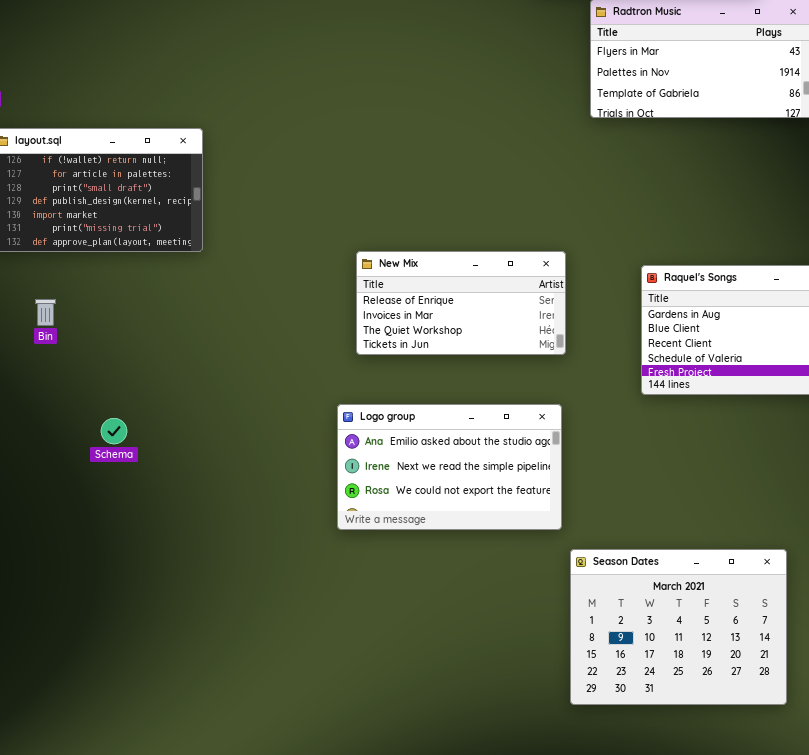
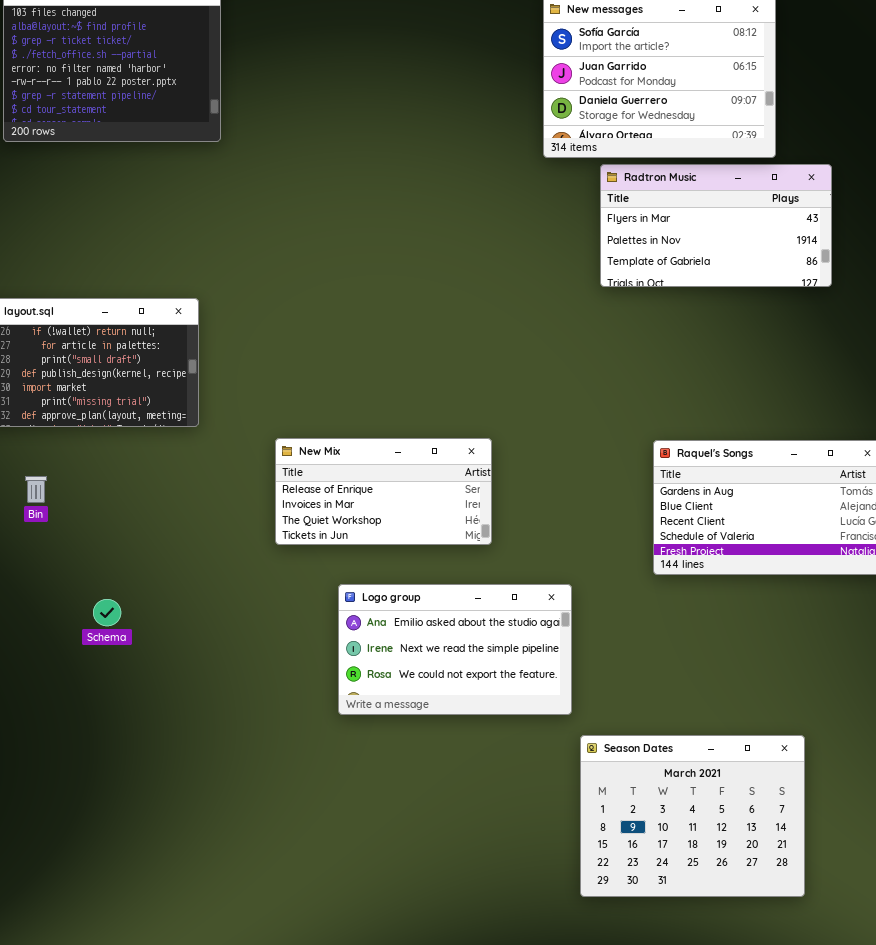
New Mix: [356,251,566,355] -> [275,438,492,545], moved

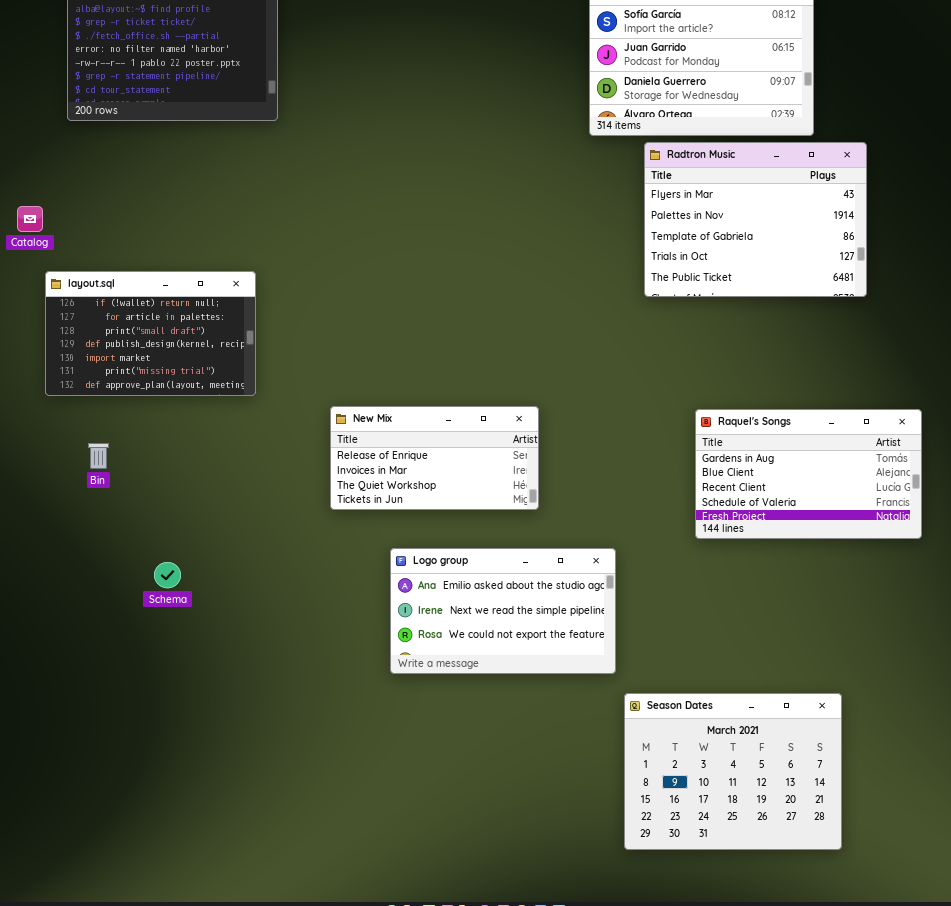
Radtron Music: [600,164,832,287] -> [644,142,867,297], resized

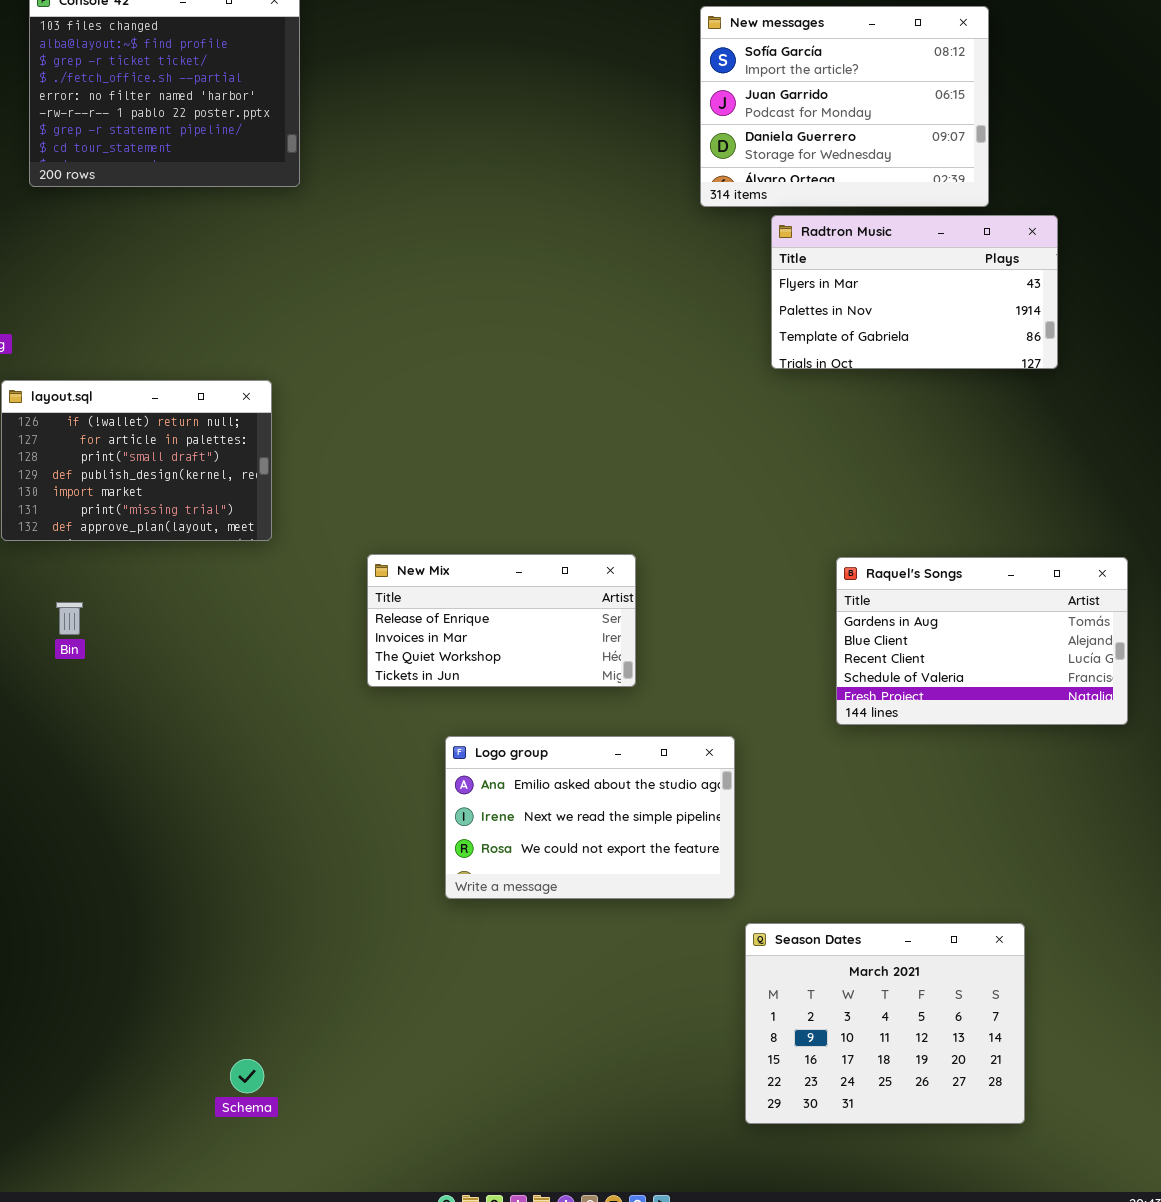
Radtron Music: [644,142,867,297] -> [771,215,1058,369], resized
Schema: [154,562,181,588] -> [230,1059,264,1093], moved

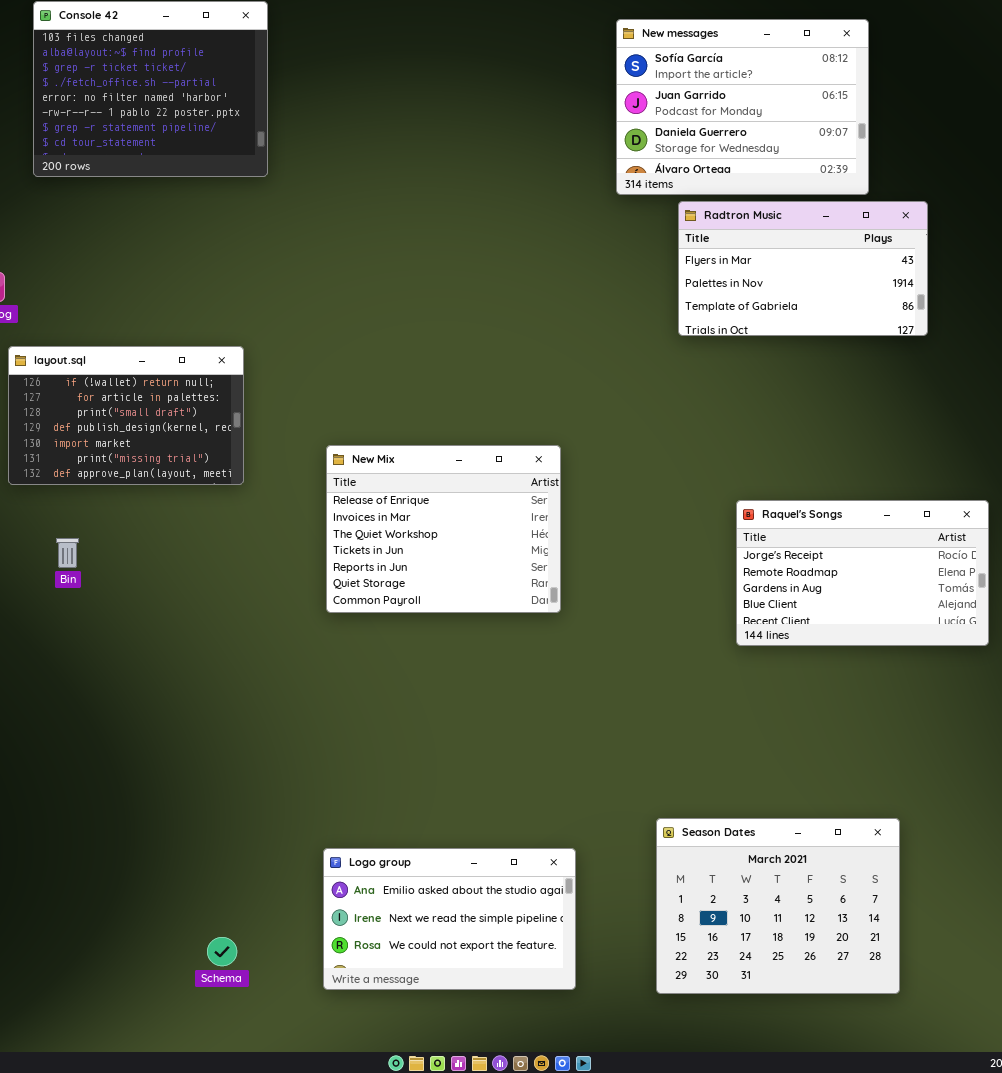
New Mix: [367,554,636,687] -> [326,445,561,613], resized
Raquel's Songs: [836,557,1128,725] -> [736,500,989,646], scrolled up 2 rows
Logo group: [445,736,735,899] -> [323,848,576,990], moved

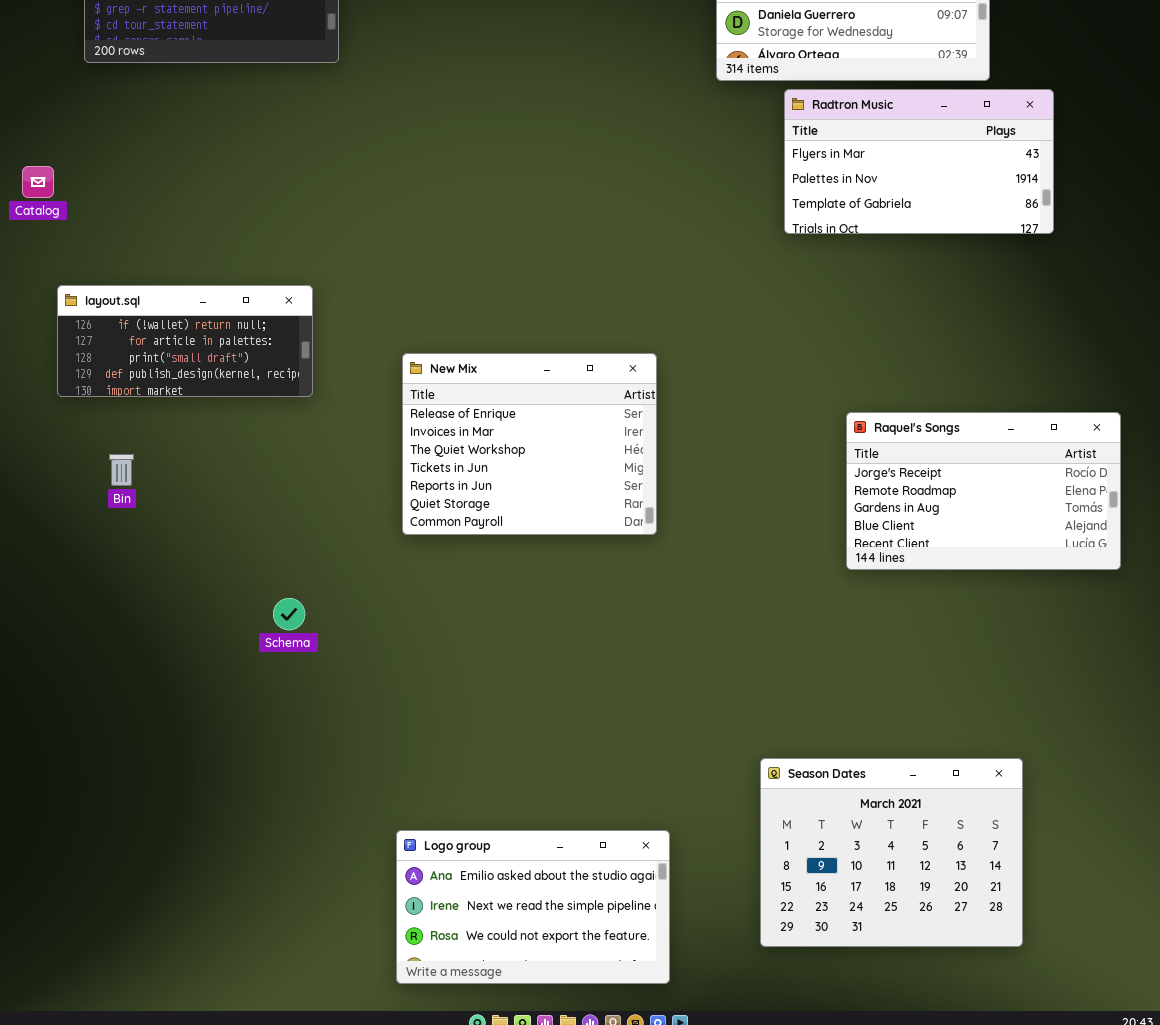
layout.sql: [8,346,244,485] -> [57,285,313,397], resized
Logo group: [323,848,576,990] -> [396,830,670,984], moved
Schema: [207,937,237,966] -> [273,598,305,630], moved

